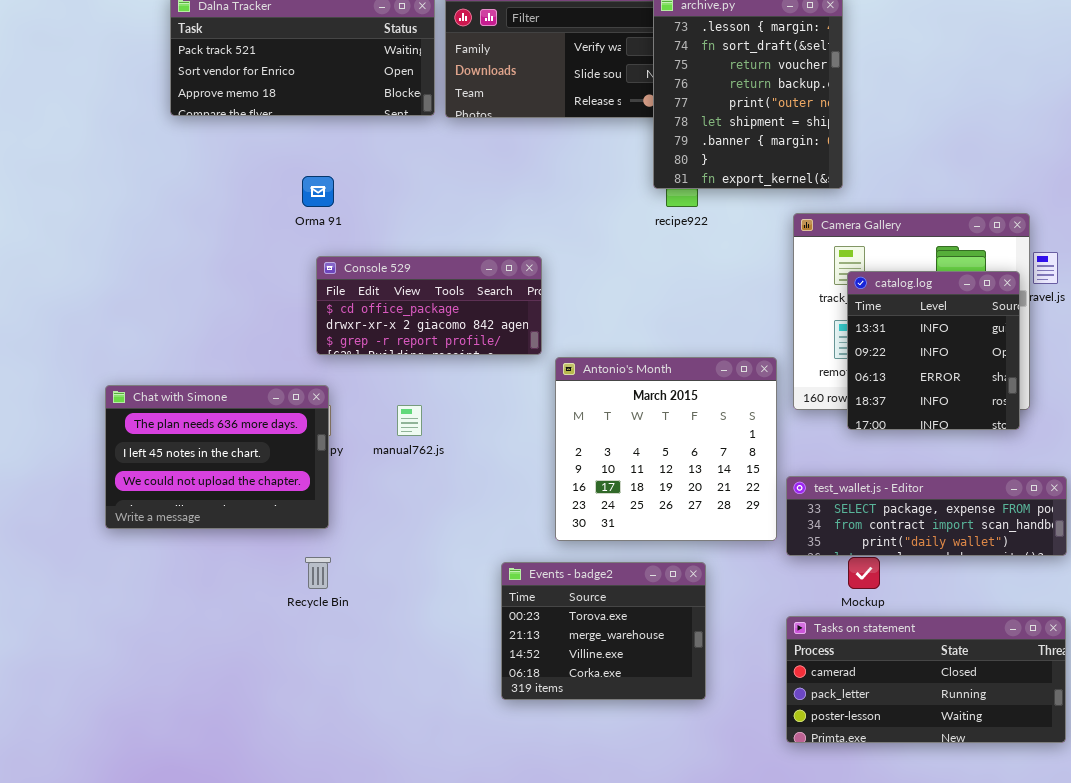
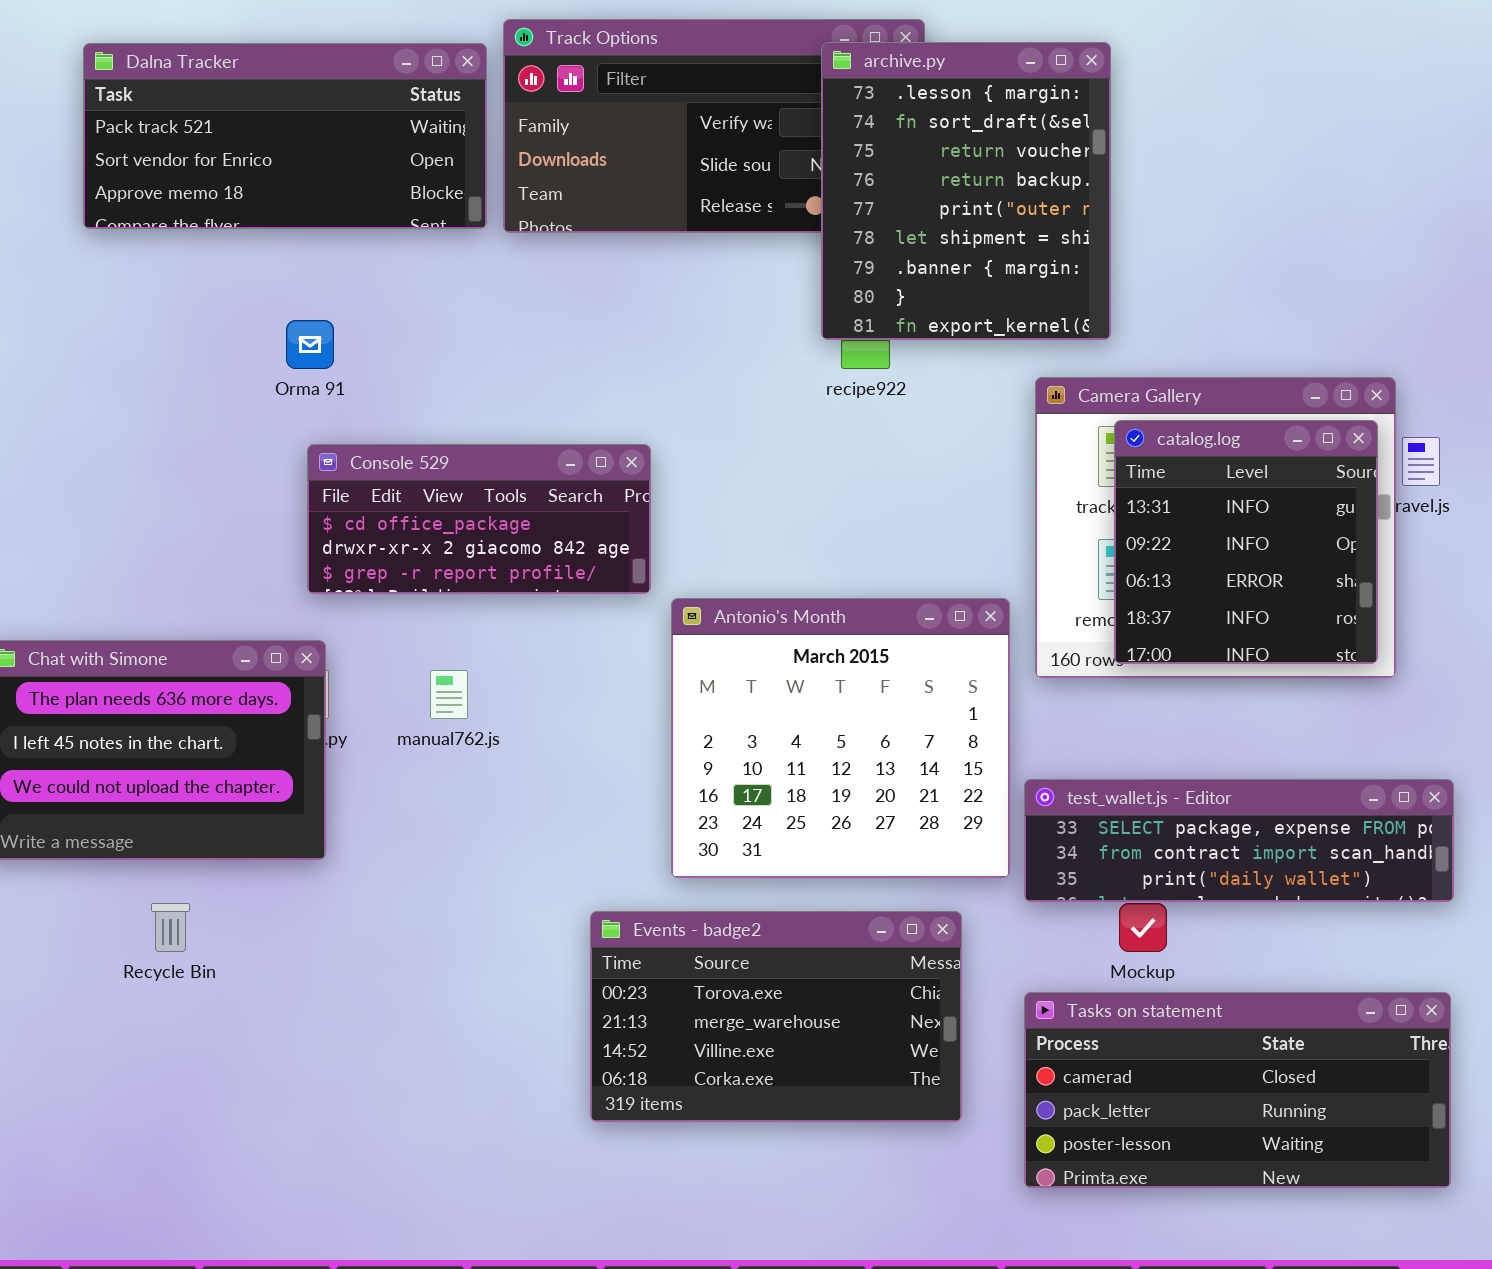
catalog.log: [847,271,1020,430] -> [1114,420,1378,664], moved
Recycle Bin: [305,557,331,589] -> [151,903,190,952], moved
Events - badge2: [501,562,706,700] -> [590,911,962,1122], resized

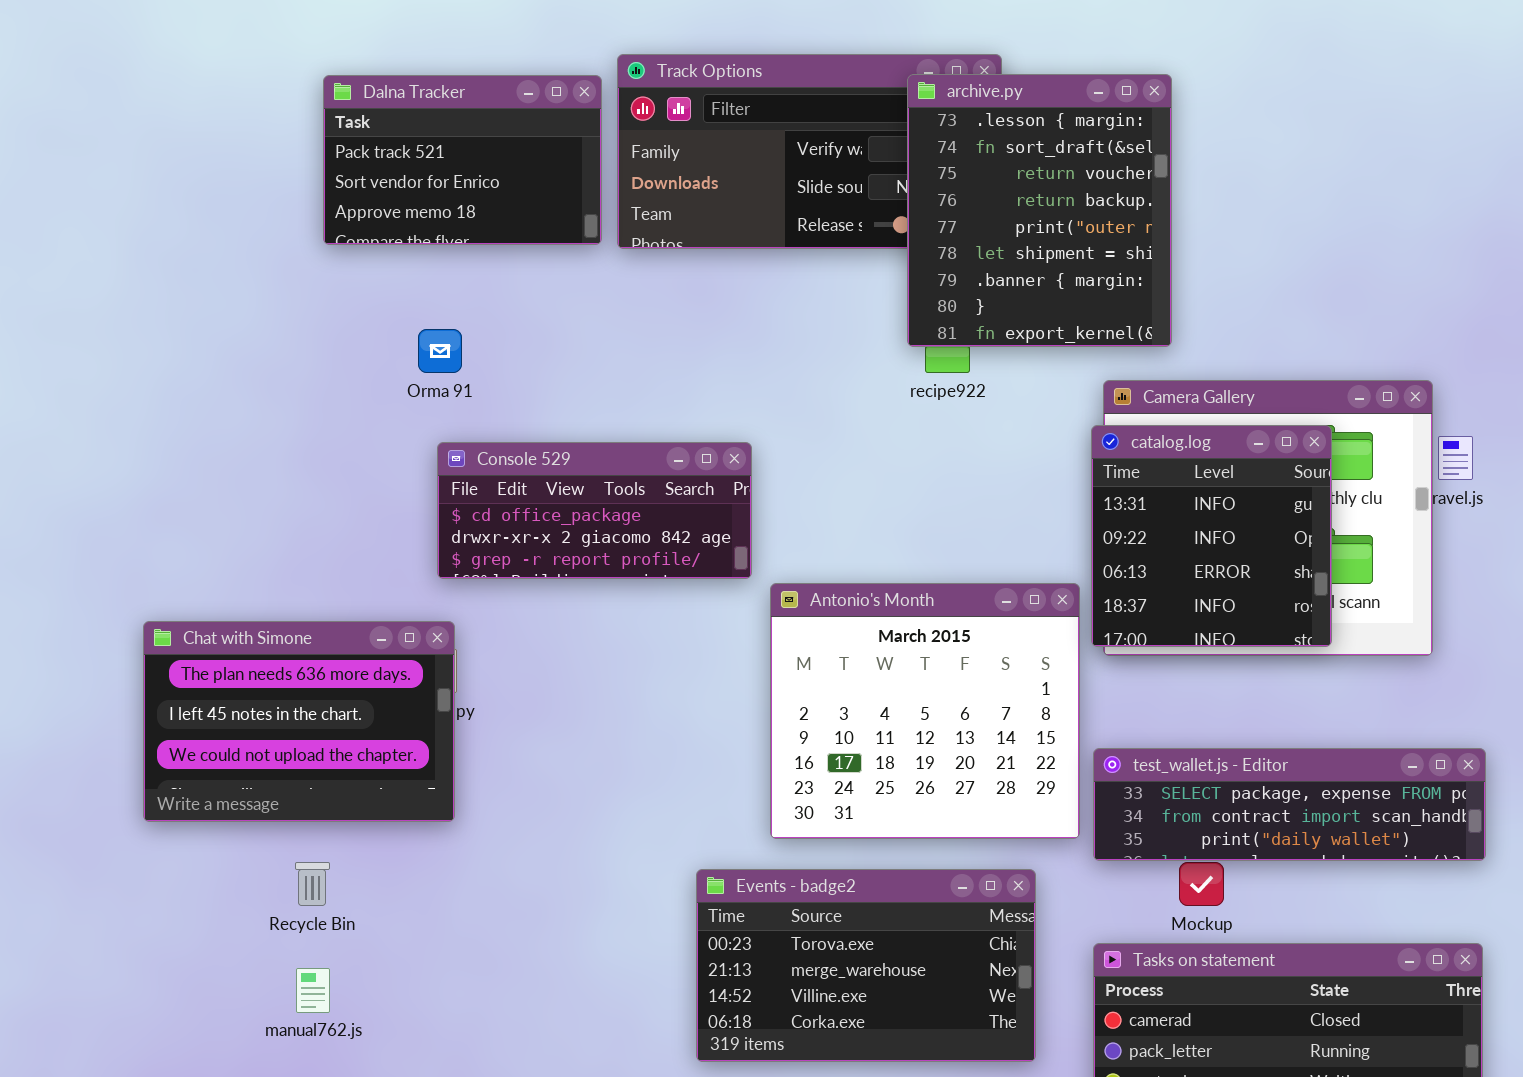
Dalna Tracker: [83,43,487,229] -> [323,75,602,245], resized
catalog.log: [1114,420,1378,664] -> [1091,425,1332,647], moved
manual762.js: [430,670,468,719] -> [296,968,330,1013], moved

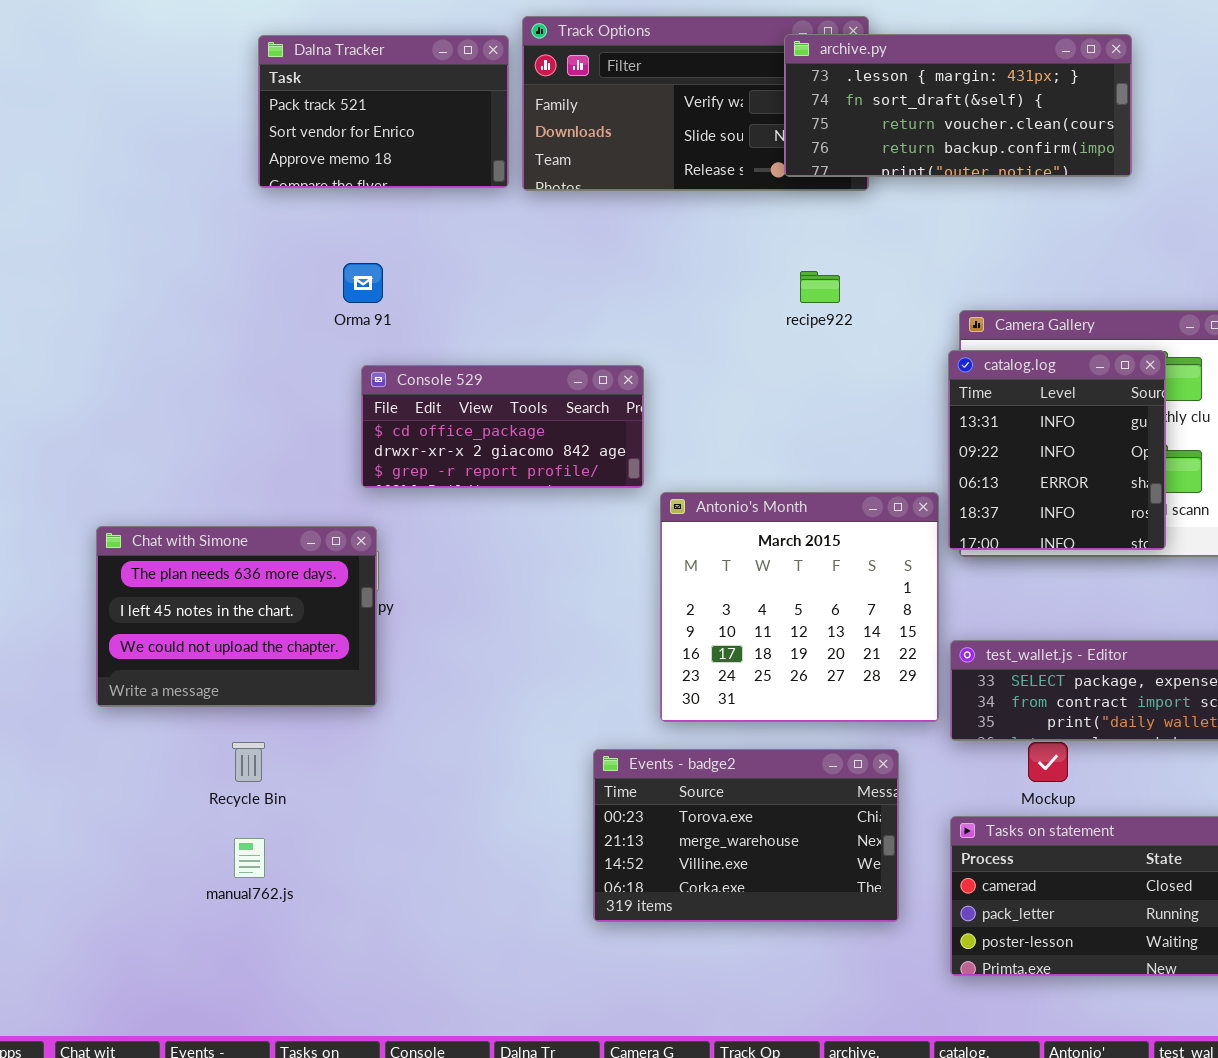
archive.py: [907,74,1172,347] -> [784,34,1132,177], resized

